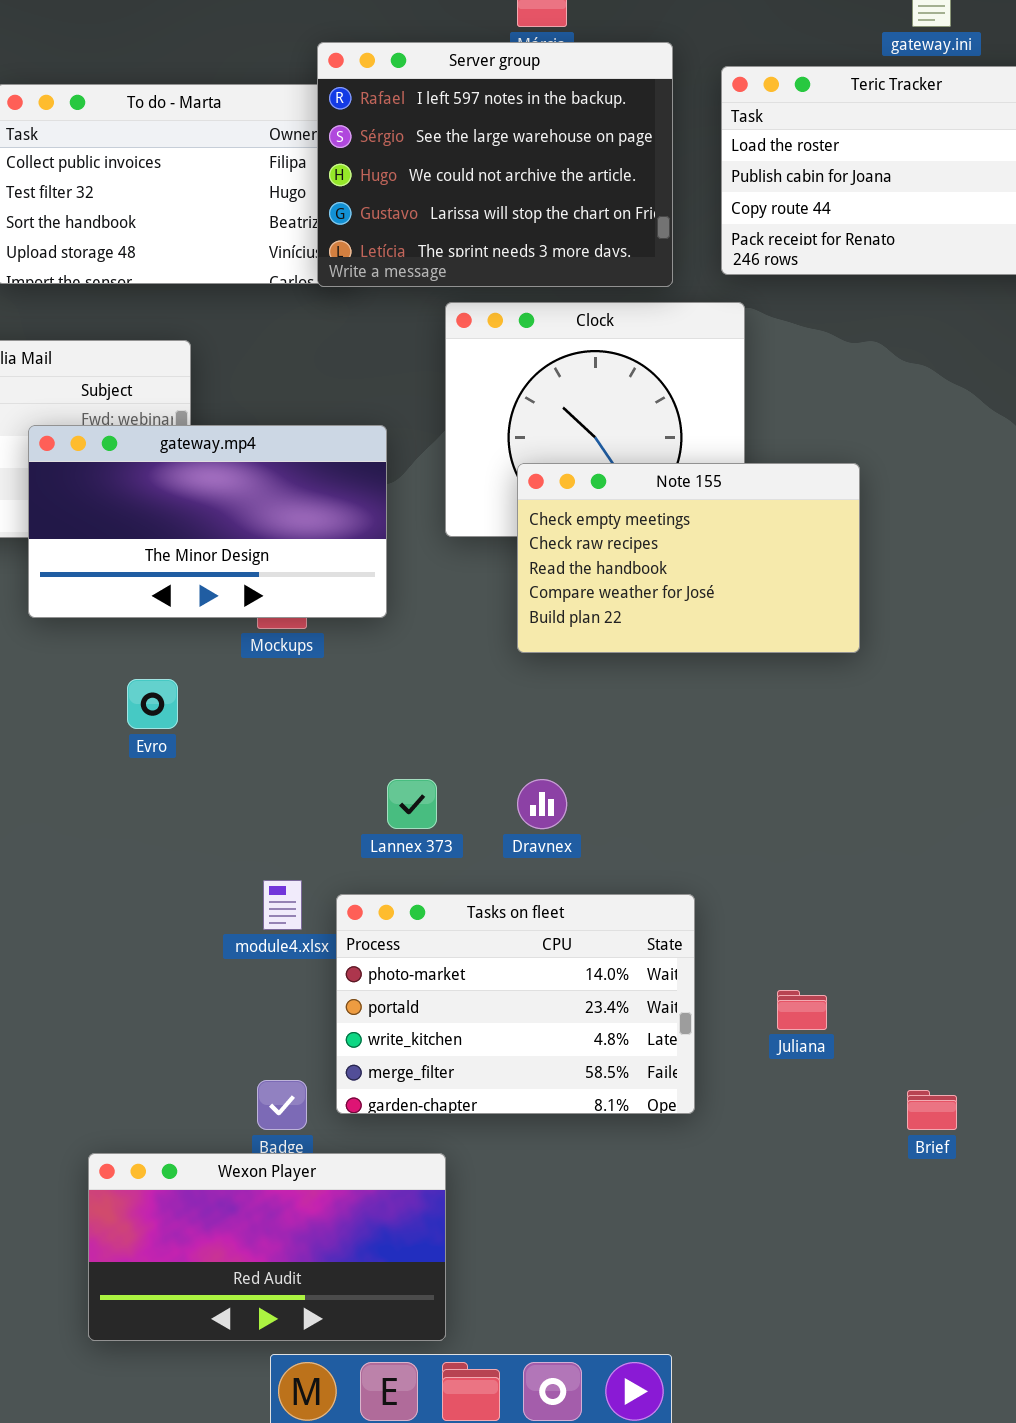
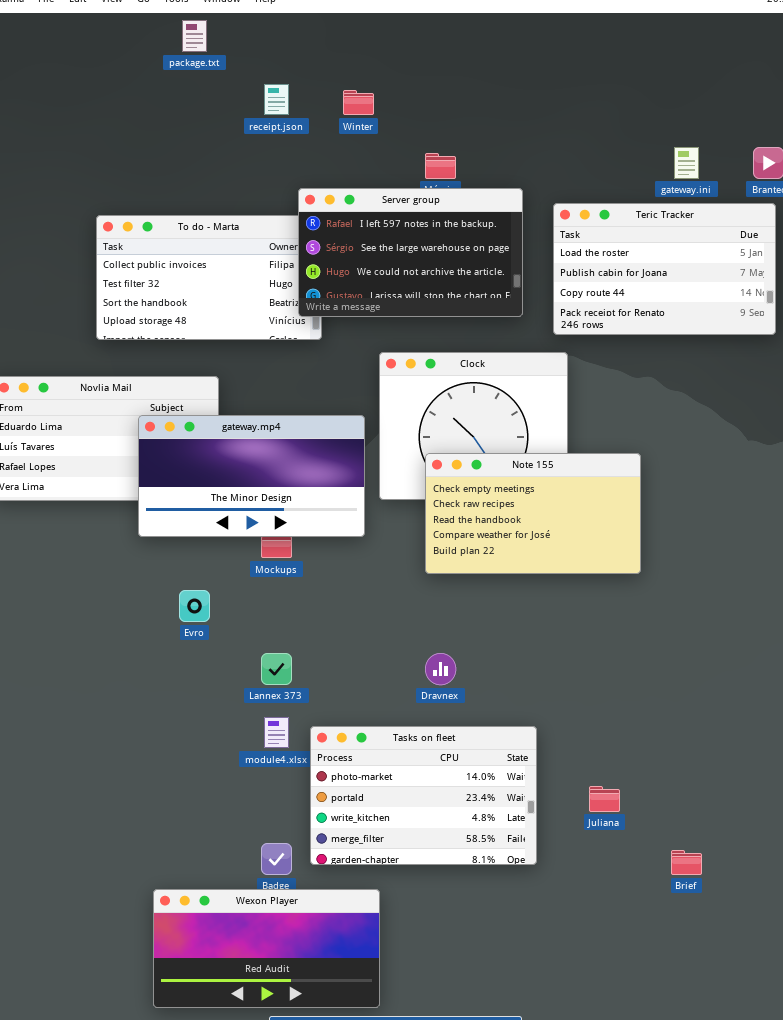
Server group: [317,42,673,287] -> [298,188,523,317], resized
gateway.mp4: [28,425,387,618] -> [138,415,365,537], moved
Lannex 373: [387,779,437,829] -> [261,653,292,685], moved

